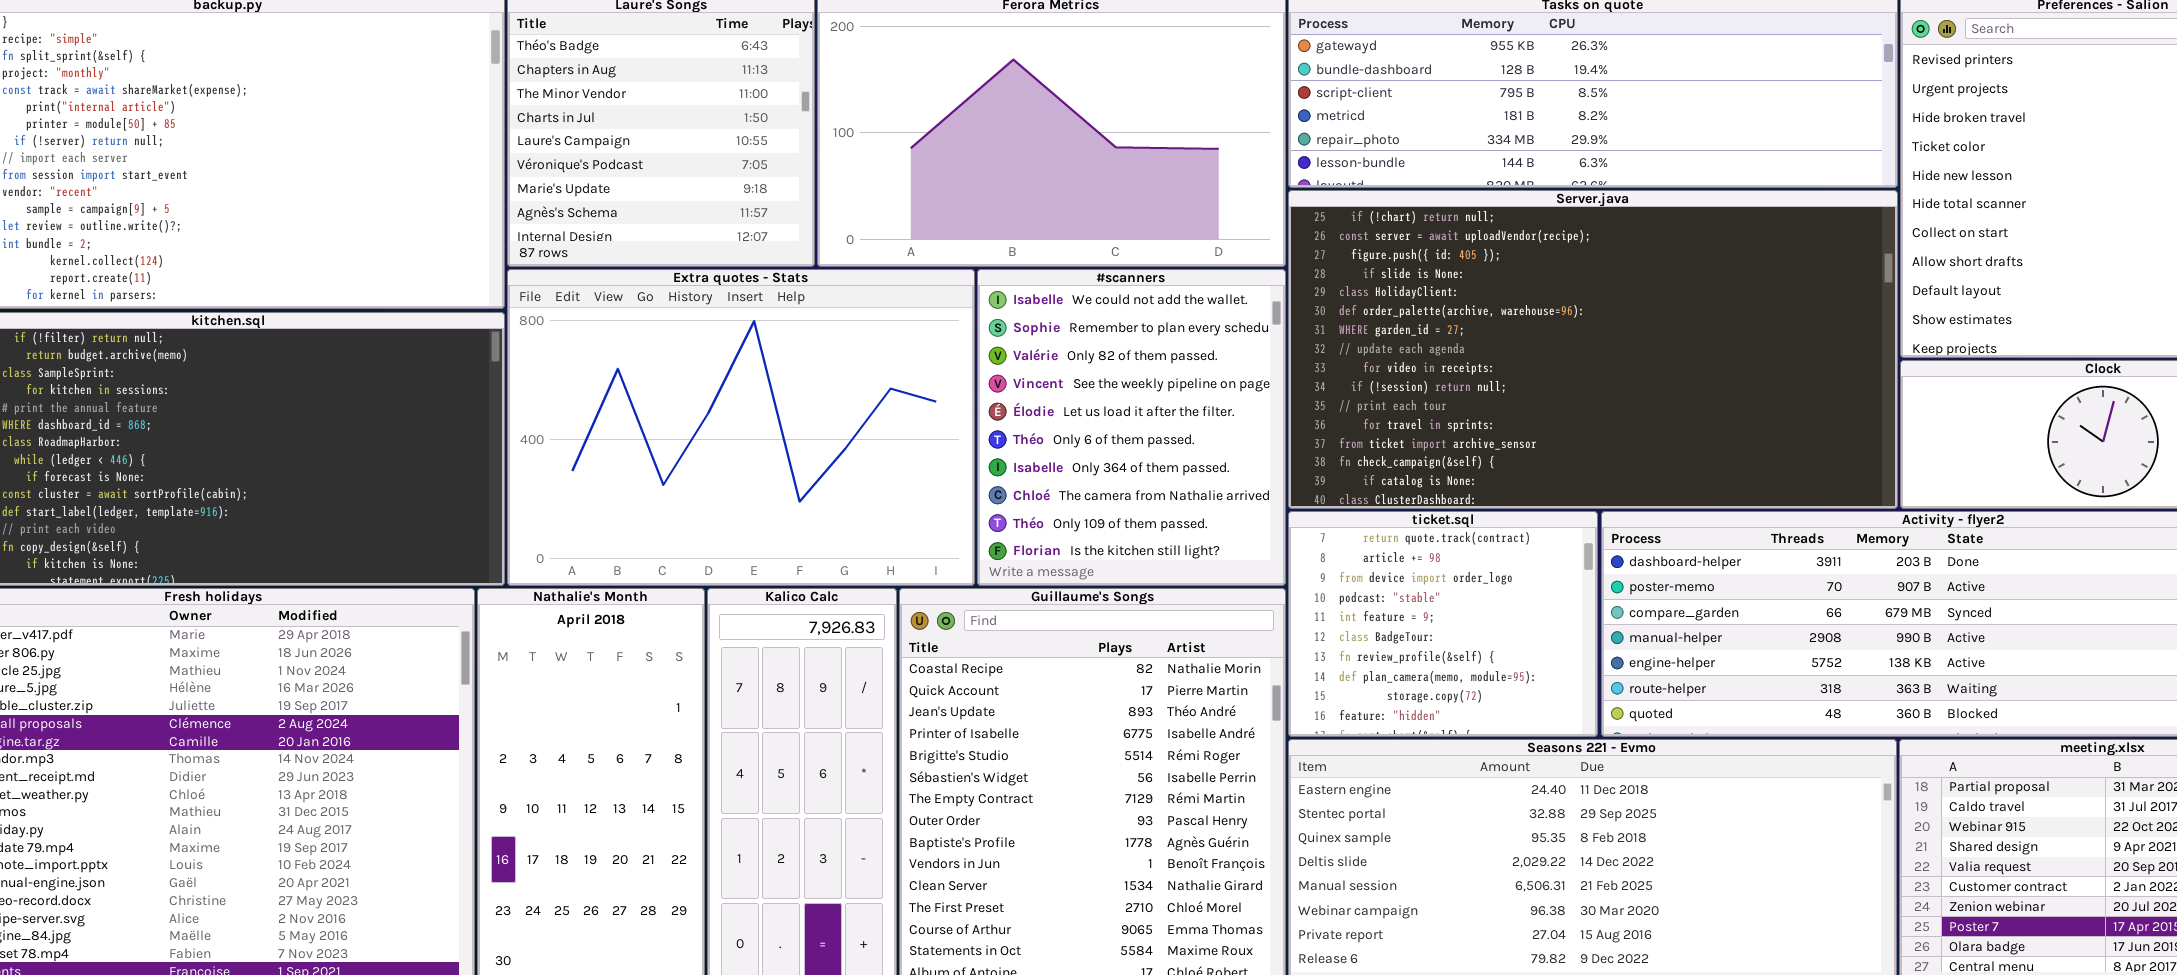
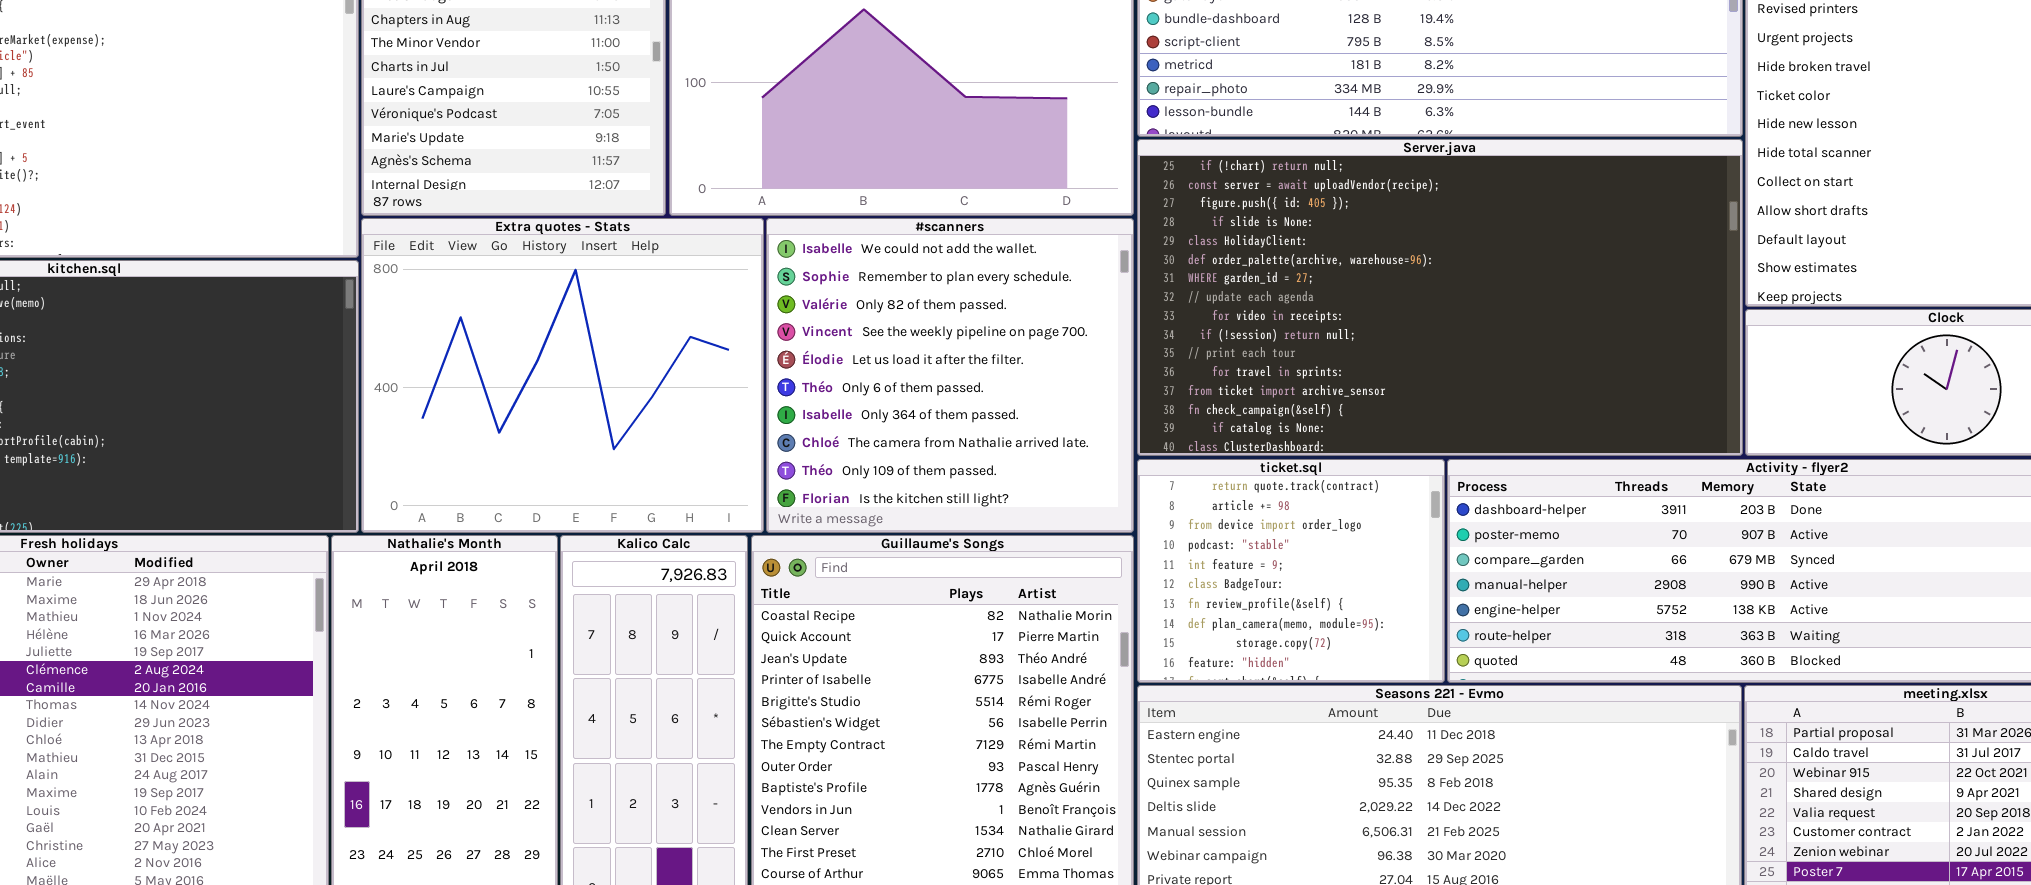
Extra quotes - Stats: [507,269,975,586] -> [361,218,764,533], resized
#scanners: [977,269,1286,586] -> [766,218,1134,533], resized

